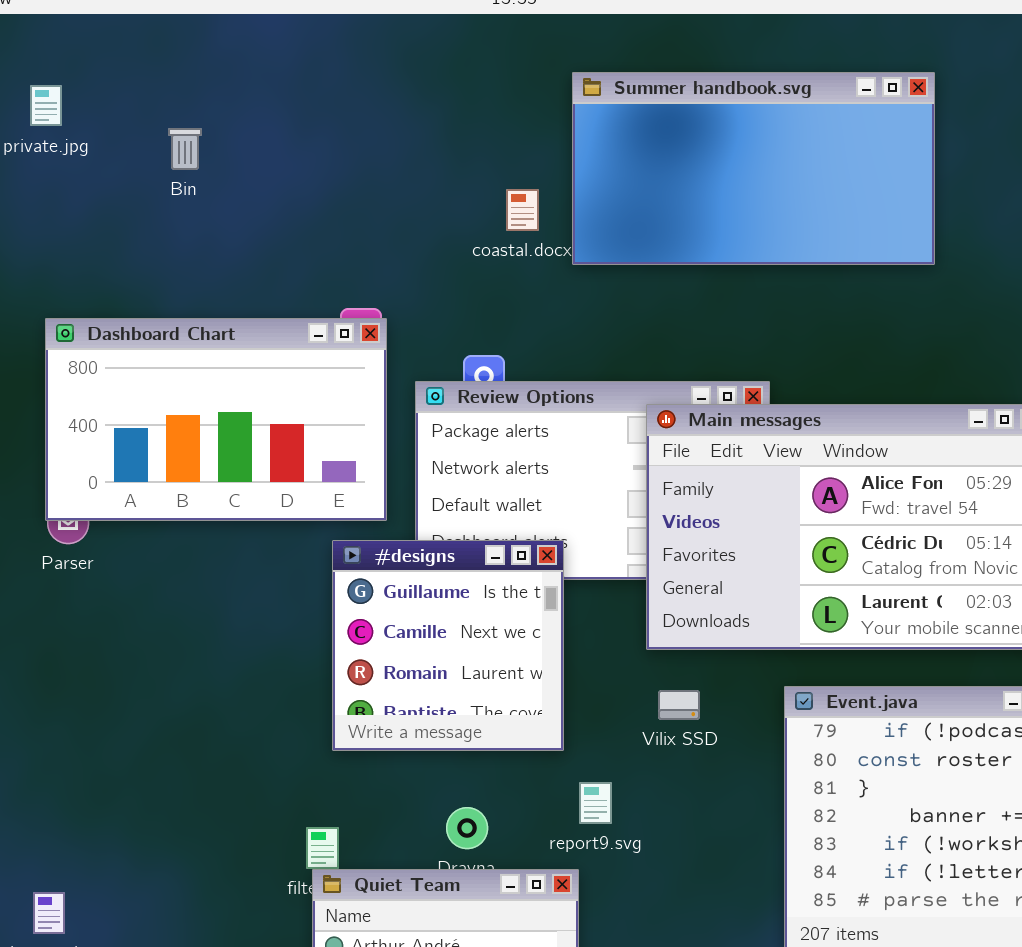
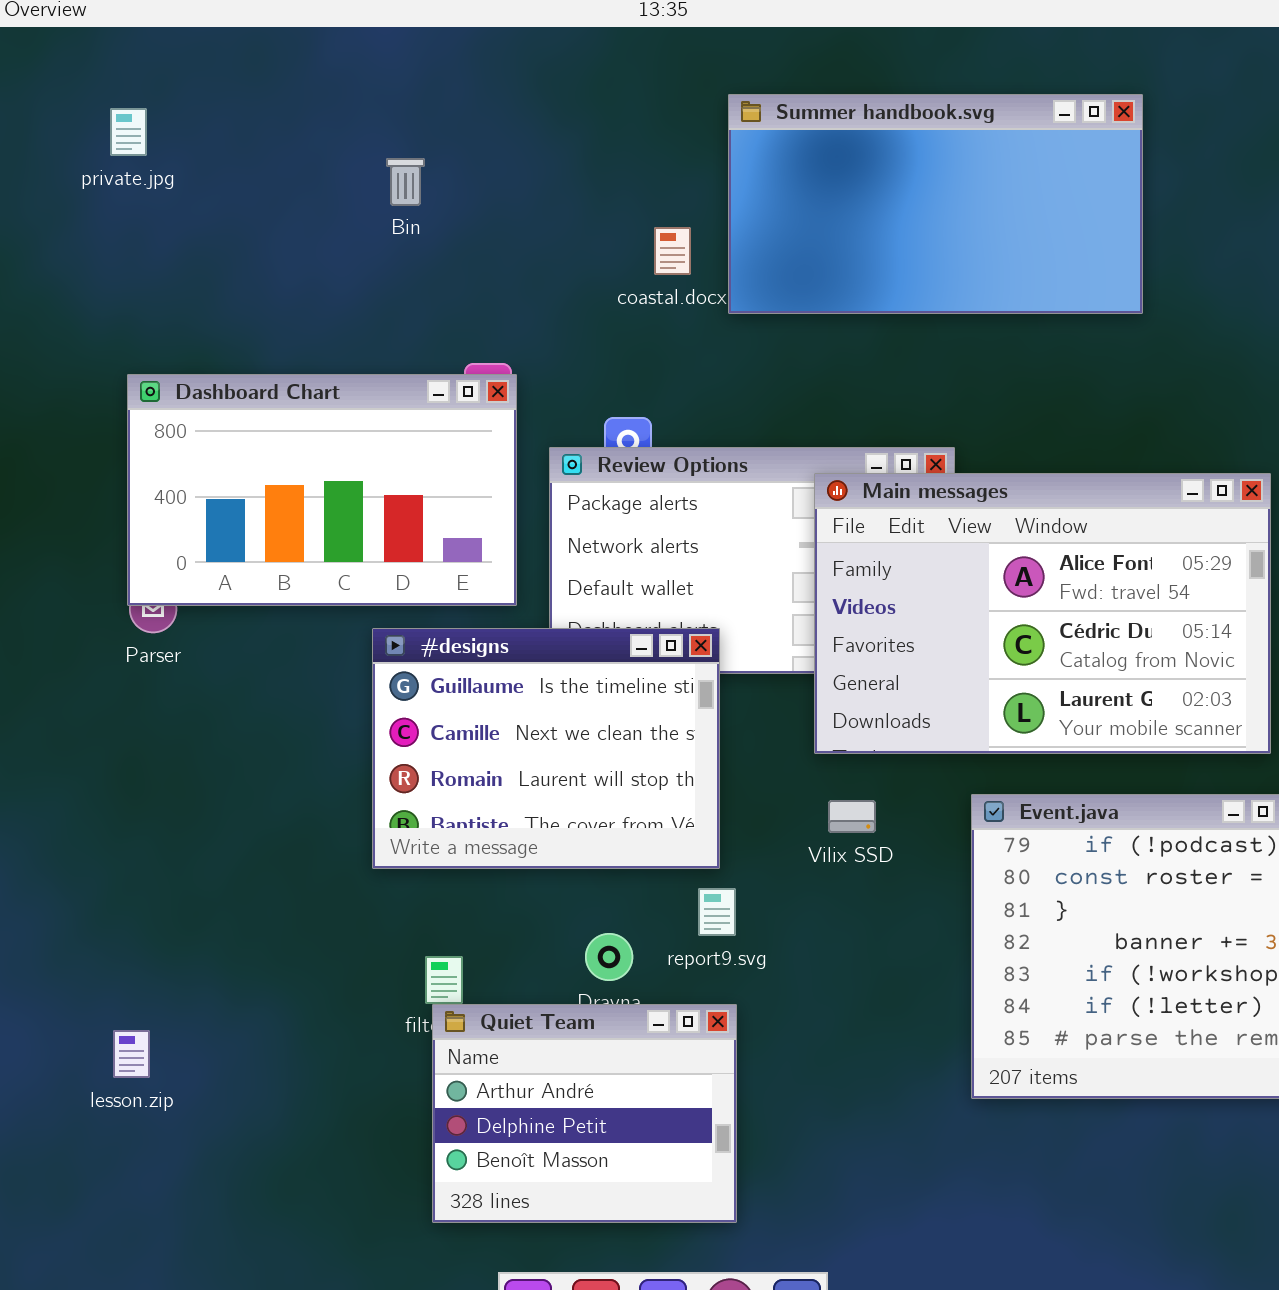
Bin: [168,128,202,170] -> [386,158,425,206], moved
#designs: [332,540,564,751] -> [372,628,720,869], resized
report9.svg: [579,782,612,824] -> [698,888,736,936], moved

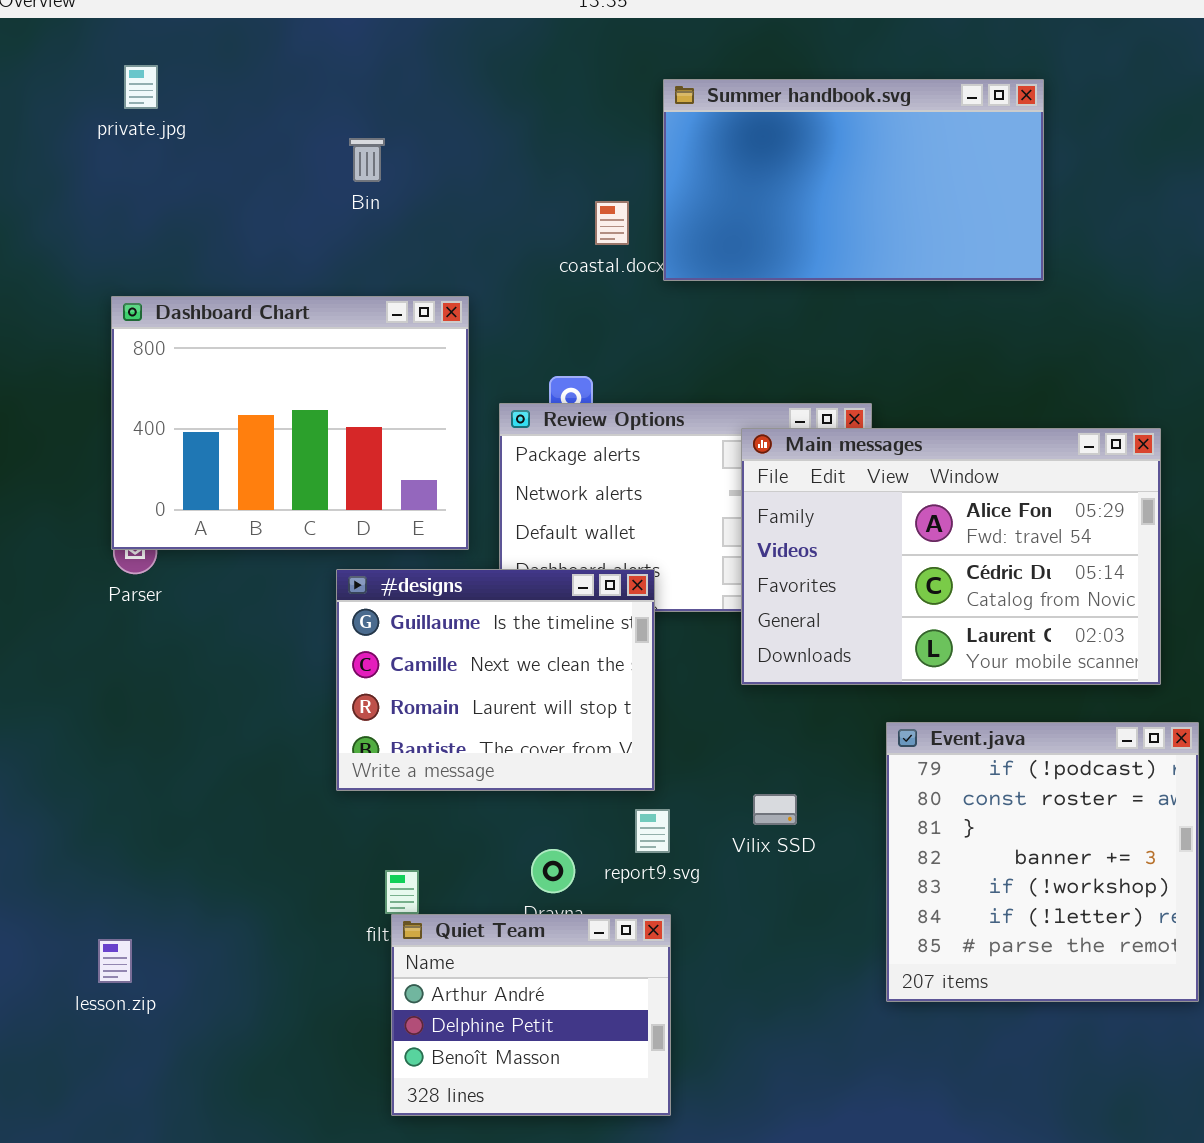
private.jpg: [110,108,147,156] -> [124,65,158,109], moved
Dashboard Chart: [127,374,517,606] -> [111,296,469,550], resized
Vilix SSD: [828,800,876,833] -> [753,794,797,825], moved

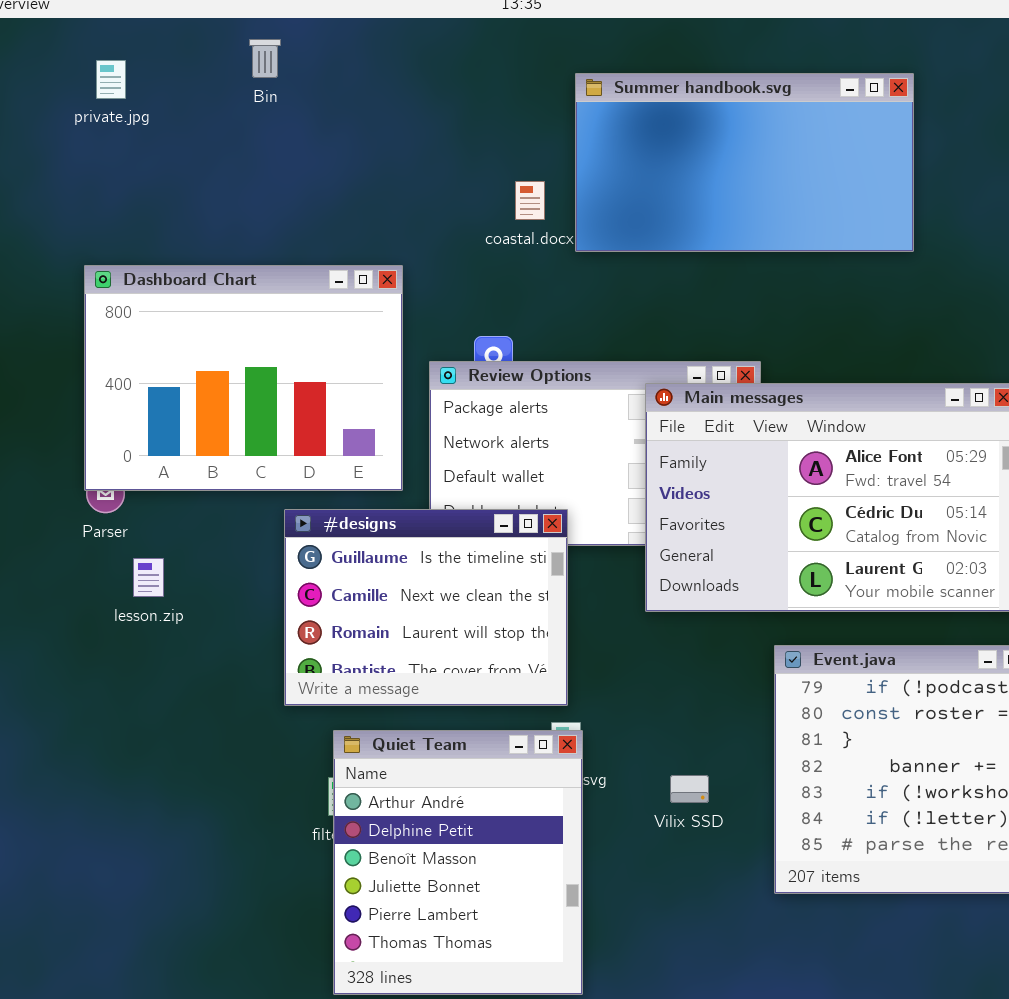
Bin: [349,138,385,182] -> [249,39,281,78], moved
Vilix SSD: [753,794,797,825] -> [670,775,709,803], moved
Quiet Team: [391,914,671,1116] -> [333,730,583,995], resized
lesson.zip: [98,939,132,983] -> [133,558,164,597], moved

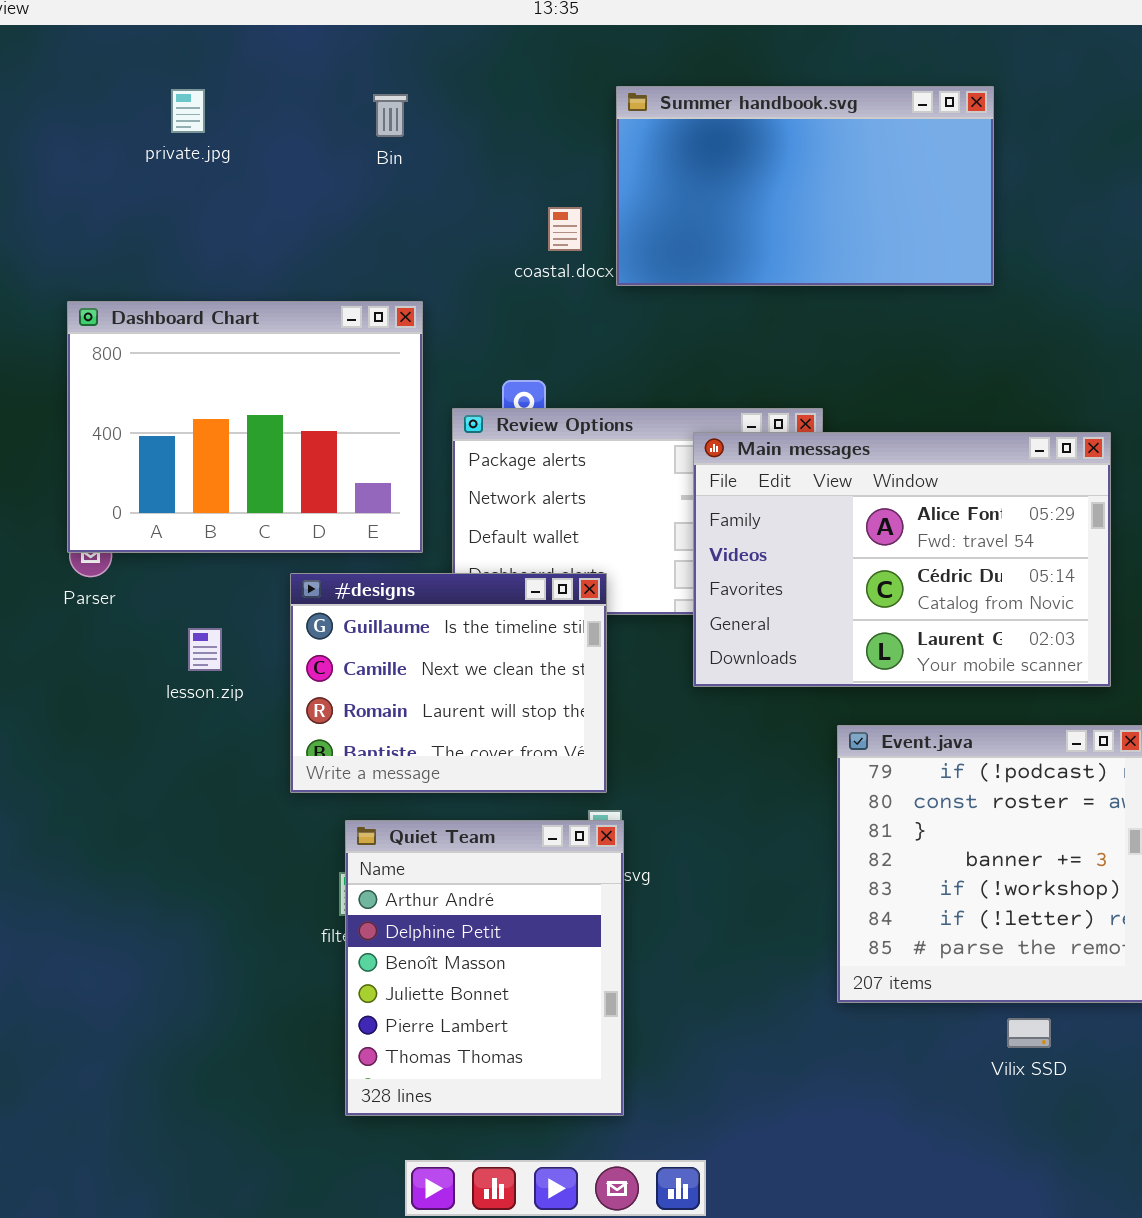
Bin: [249,39,281,78] -> [373,94,408,137], moved
private.jpg: [96,60,126,99] -> [171,89,205,133], moved
lesson.zip: [133,558,164,597] -> [188,628,222,671], moved
Vilix SSD: [670,775,709,803] -> [1007,1018,1051,1048], moved

